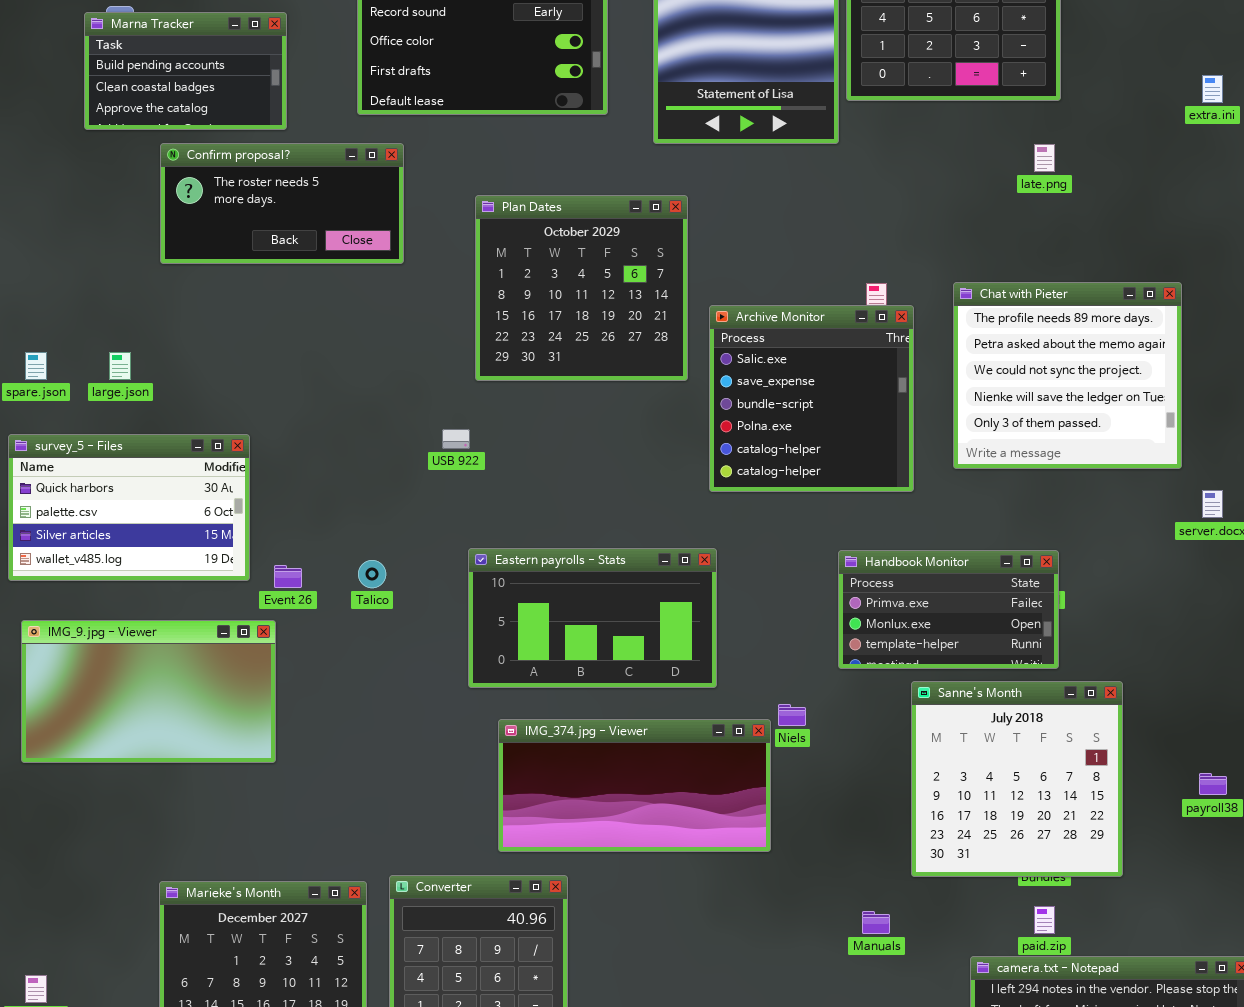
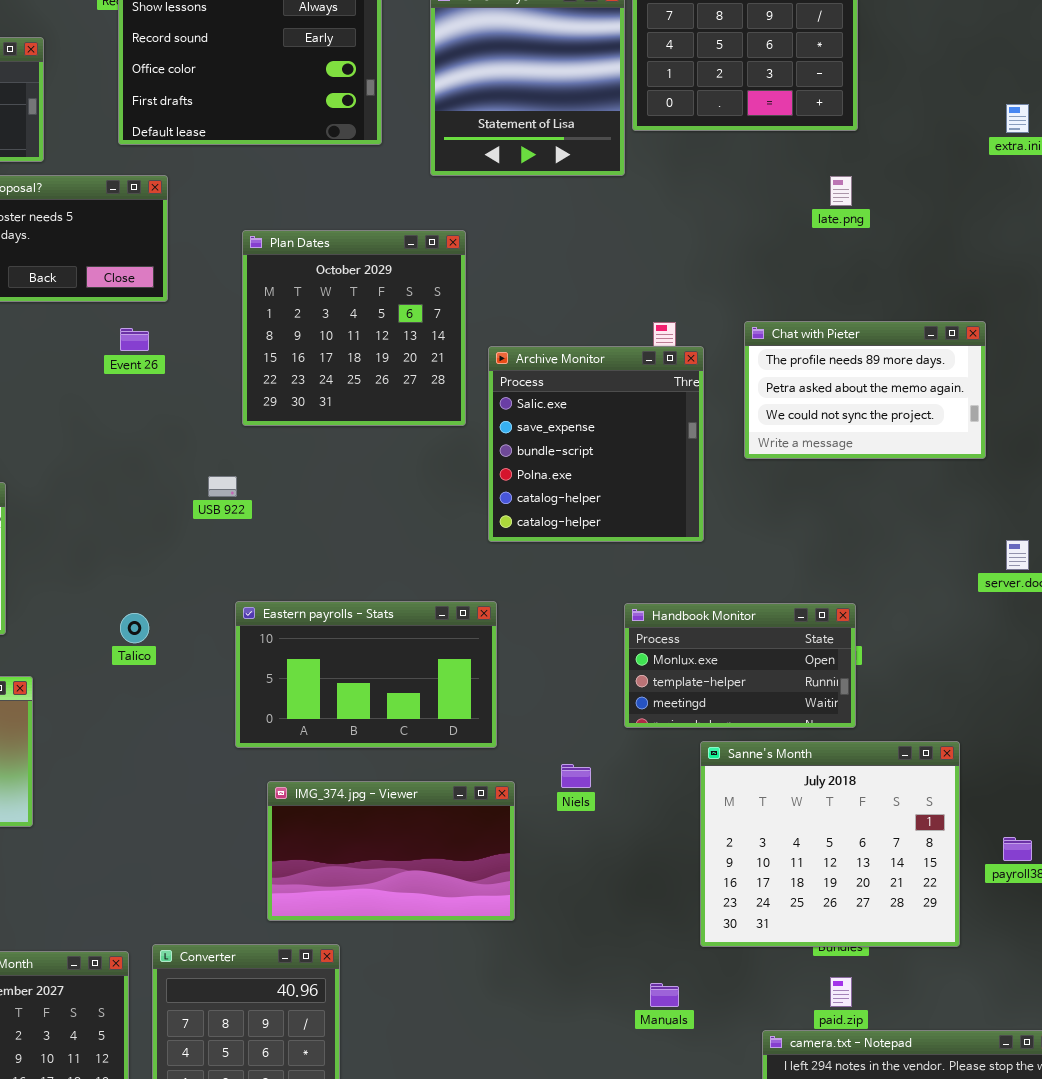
Chat with Pieter: [953,282,1182,469] -> [744,321,986,459], resized
Handbook Monitor: [838,550,1059,669] -> [624,603,856,728], scrolled down 1 row
Event 26: [274,565,302,588] -> [120,328,149,351], moved
Sanne's Month: [911,681,1123,877] -> [700,741,960,947], resized
IMG_374.jpg - Viewer: [498,719,771,852] -> [267,781,515,921], resized

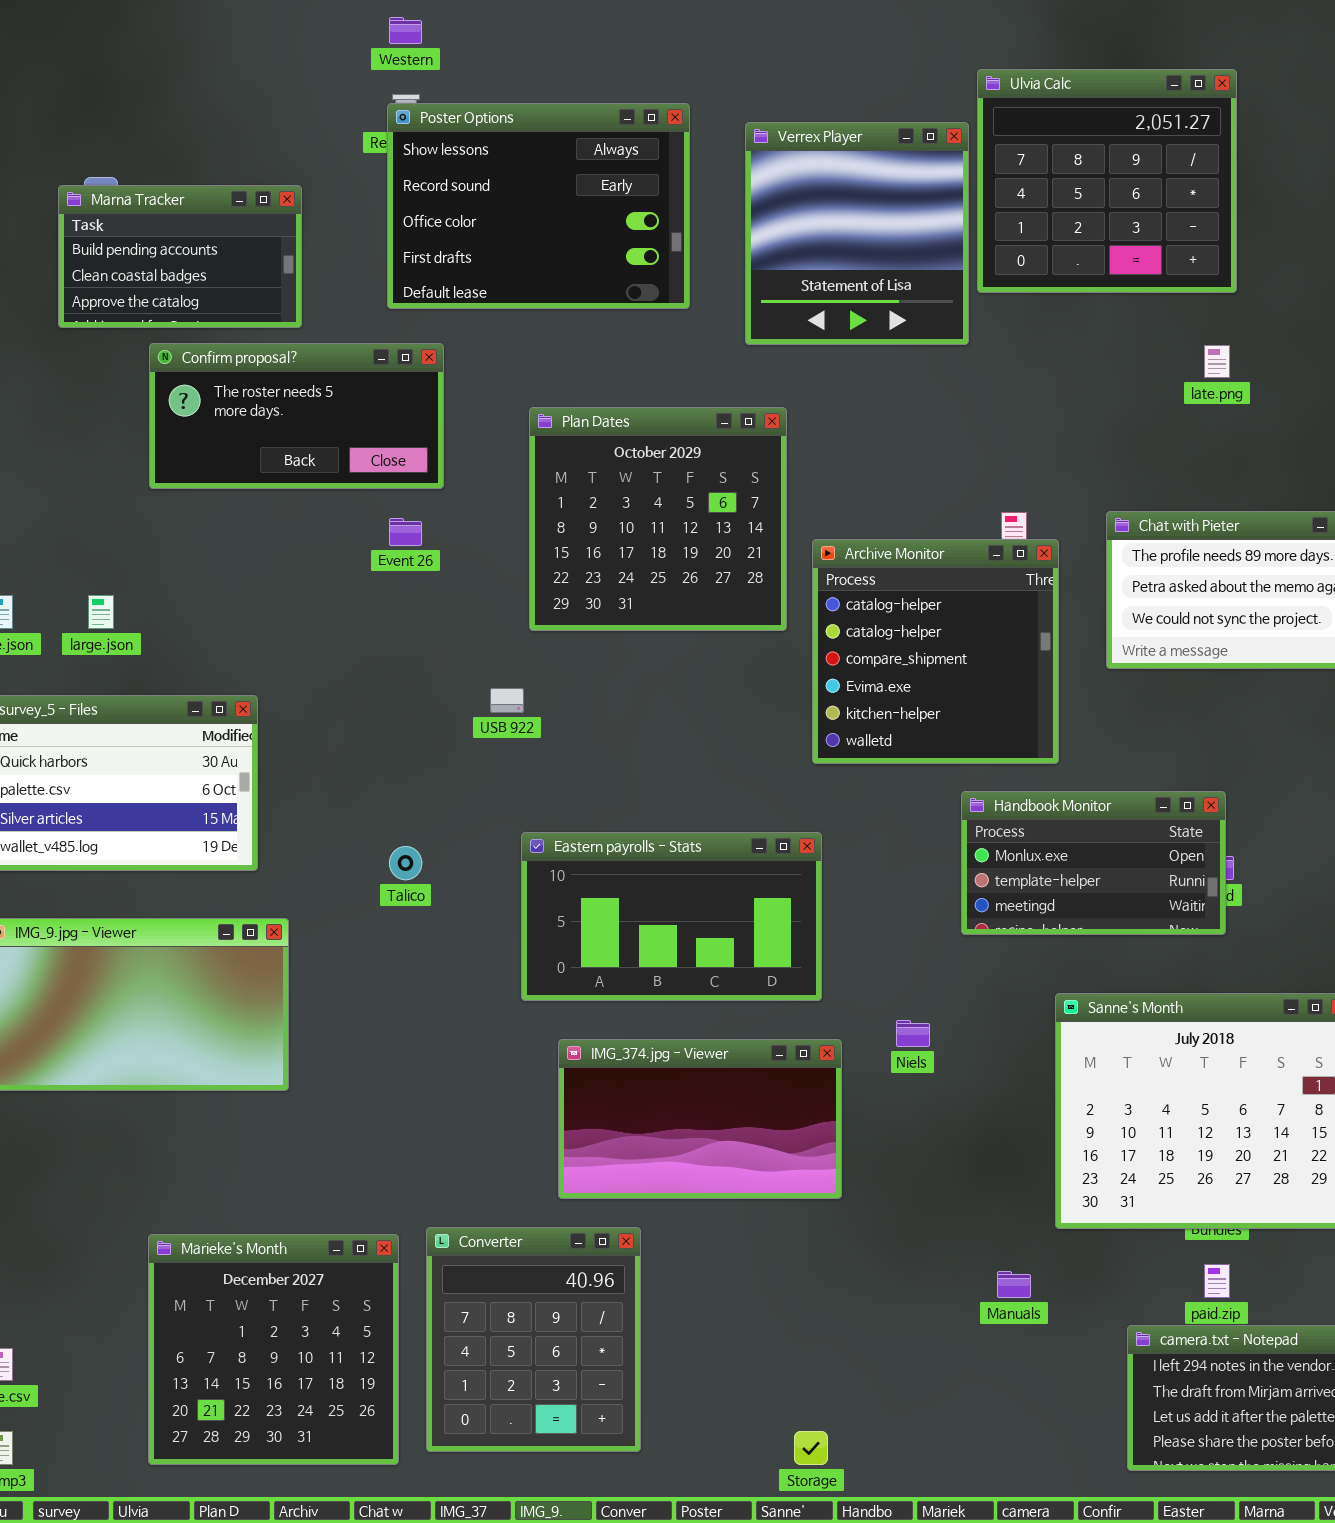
Archive Monitor: [488,346,704,542] -> [812,539,1059,764], scrolled down 4 rows
Handbook Monitor: [624,603,856,728] -> [961,791,1226,935], moved

